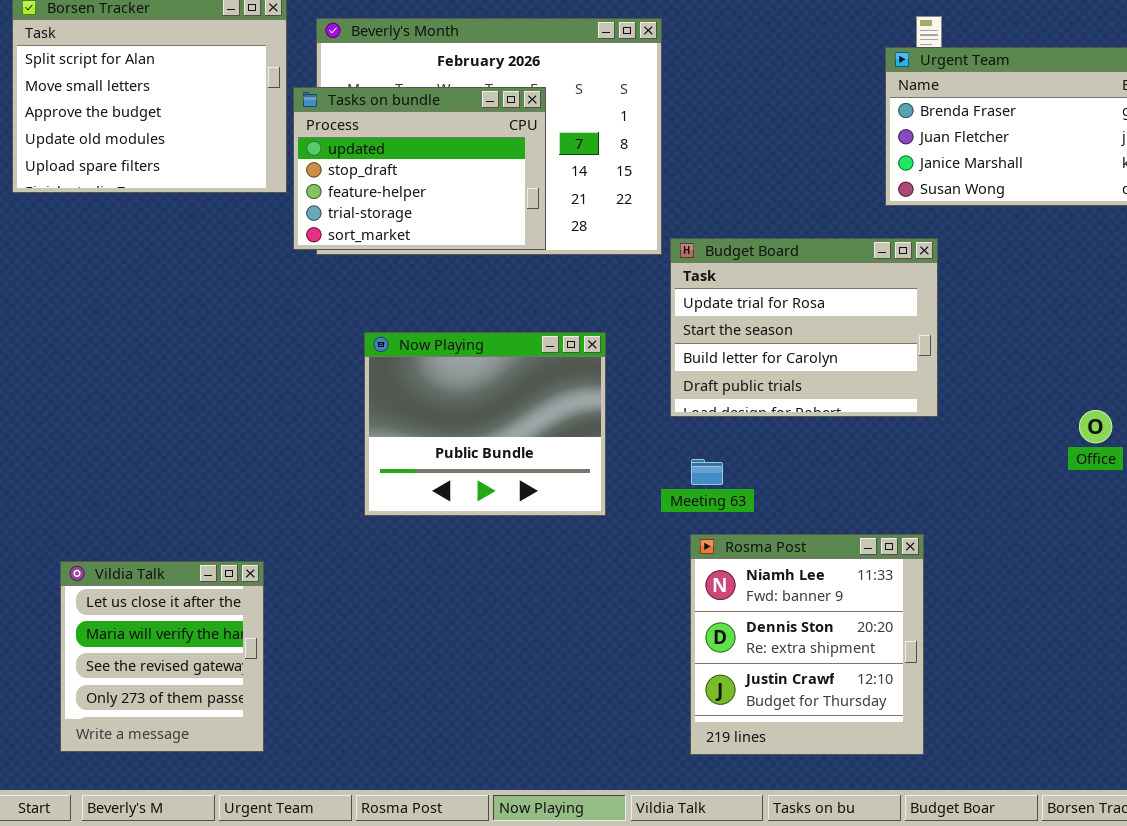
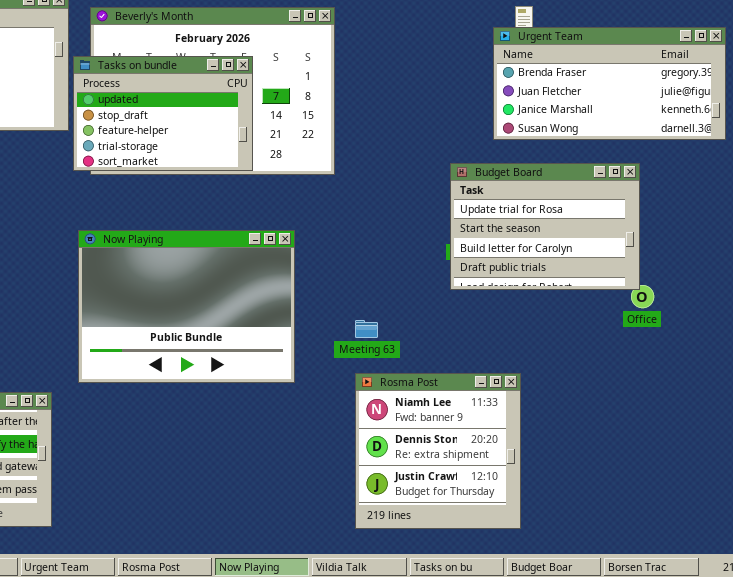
Budget Board: [670,238,938,417] -> [450,163,640,290], moved
Now Playing: [364,332,606,516] -> [78,230,295,383], resized

